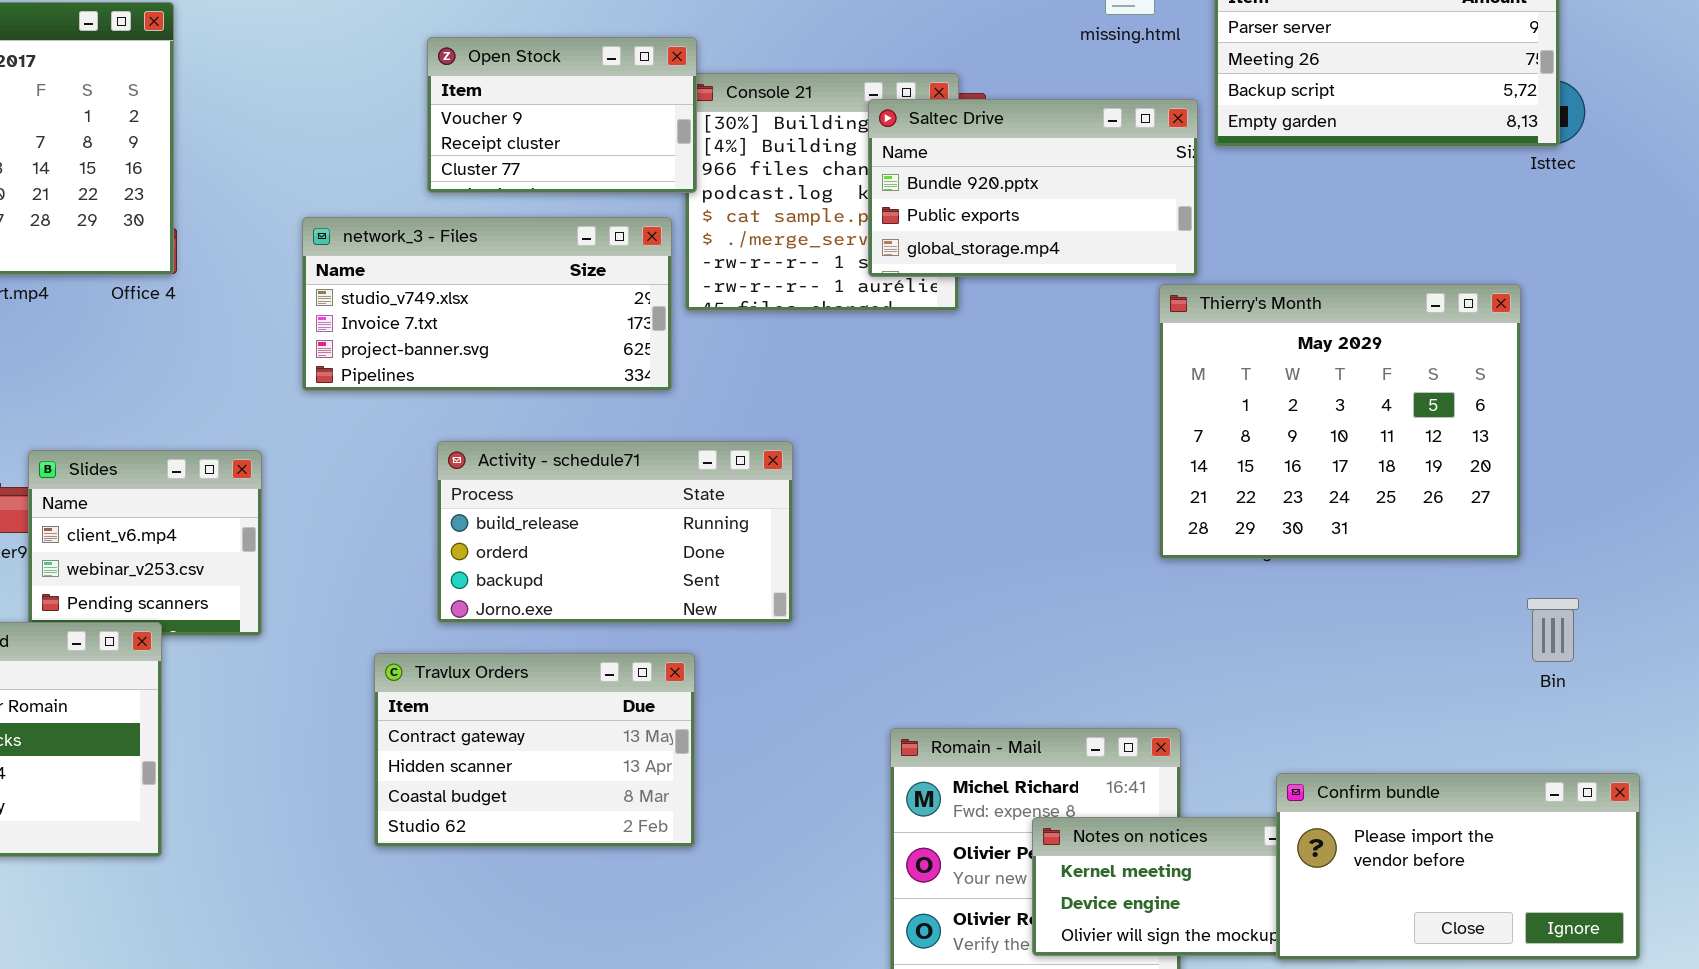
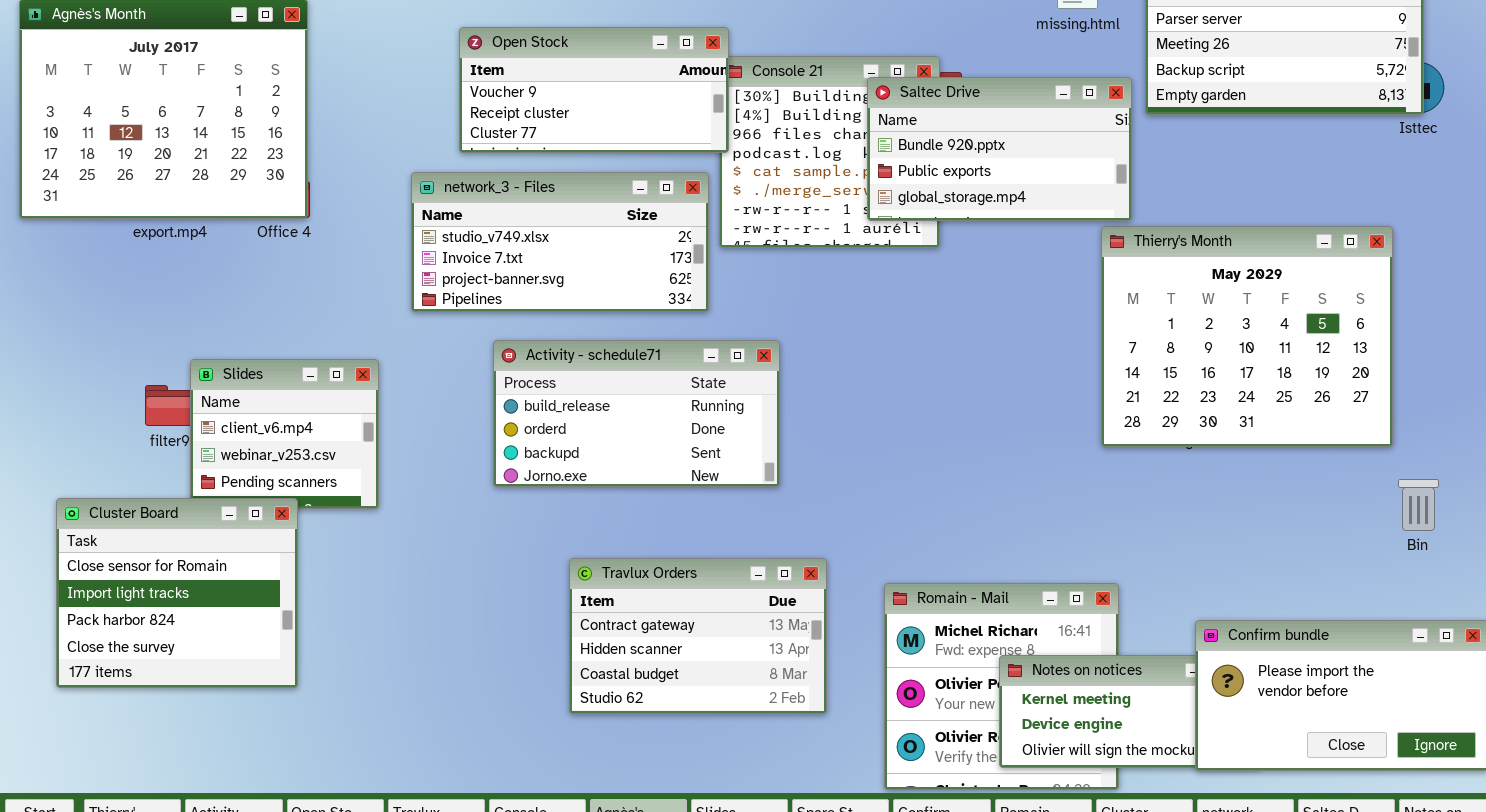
Open Stock: [427,37,697,193] -> [459,27,729,153], resized
Activity - schedule71: [437,441,793,623] -> [493,340,780,487], moved
Travlux Orders: [374,653,695,847] -> [569,558,827,714], moved

